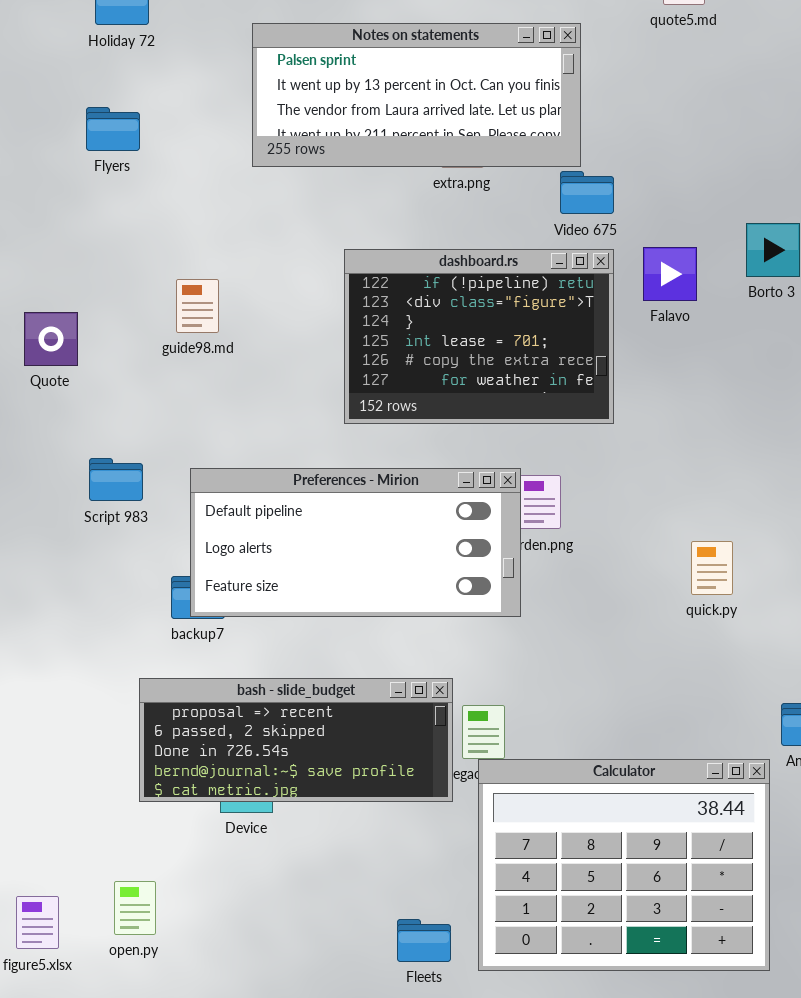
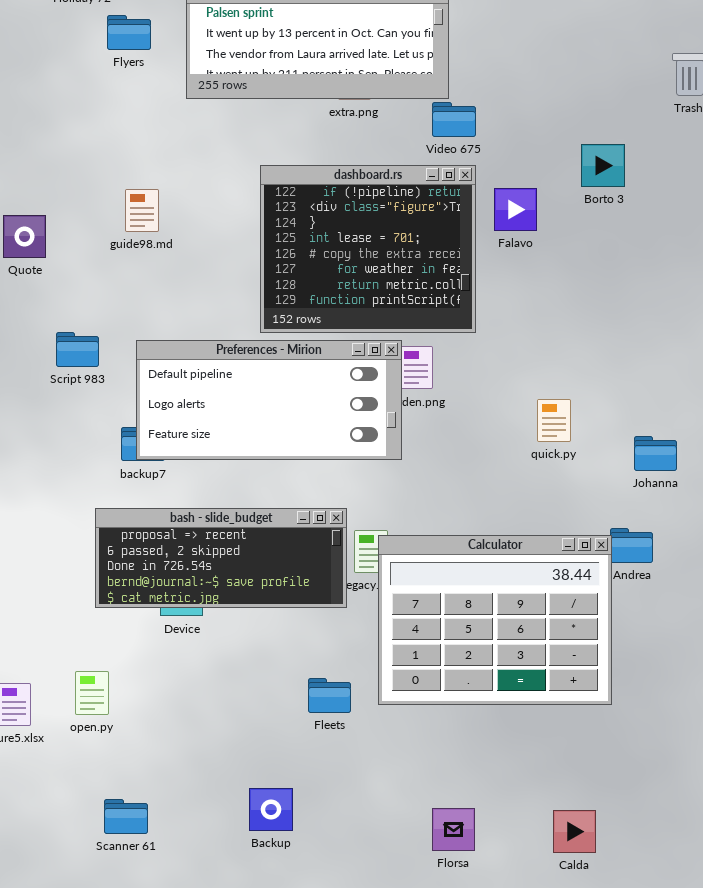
Flyers: [86,107,140,151] -> [107,15,151,50], moved
Falavo: [643,247,697,301] -> [494,188,537,231], moved
dashboard.rs: [344,249,614,424] -> [260,165,476,333], resized
Calculator: [478,759,770,971] -> [378,535,612,705], moved
Fleets: [397,919,451,962] -> [308,678,351,713], moved

